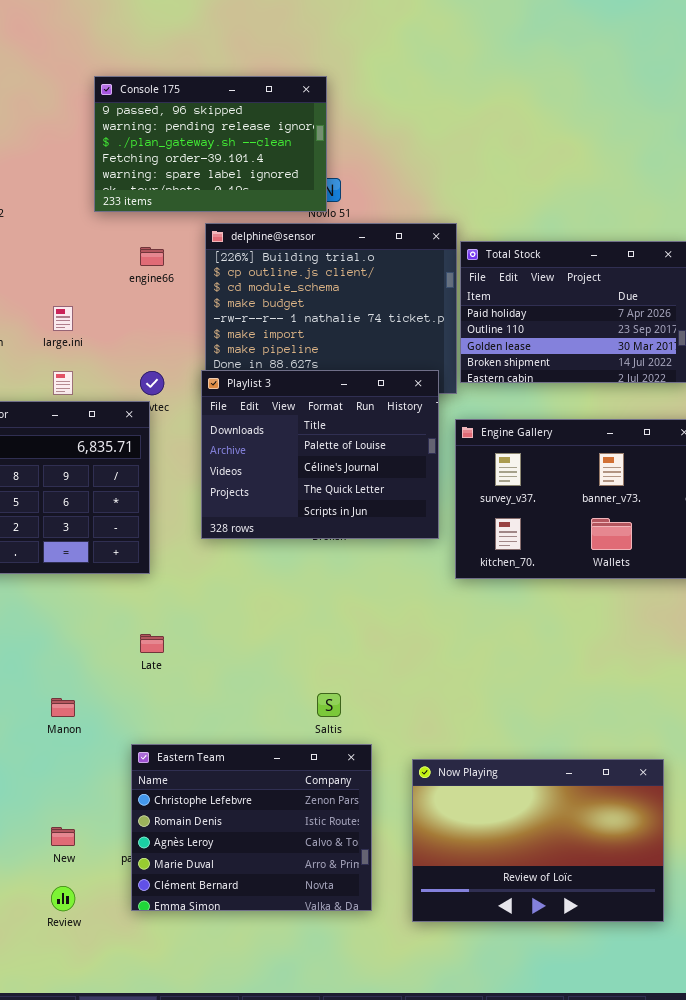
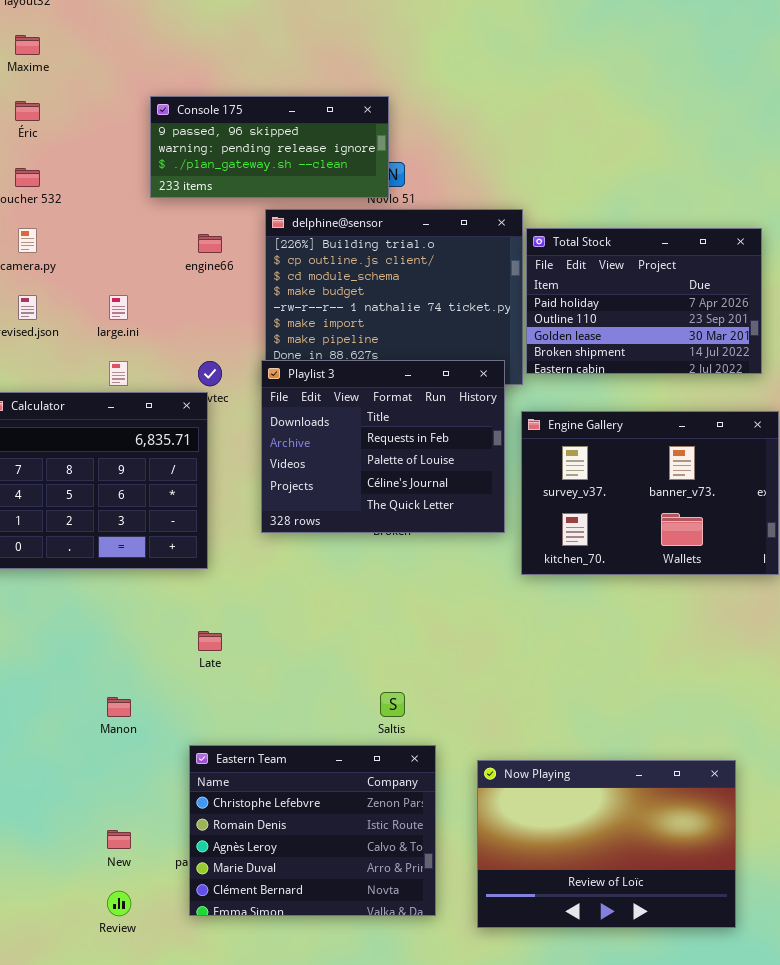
Console 175: [94,76,327,212] -> [150,96,389,198], resized
Playlist 3: [201,370,439,539] -> [261,360,505,533], scrolled up 1 row

